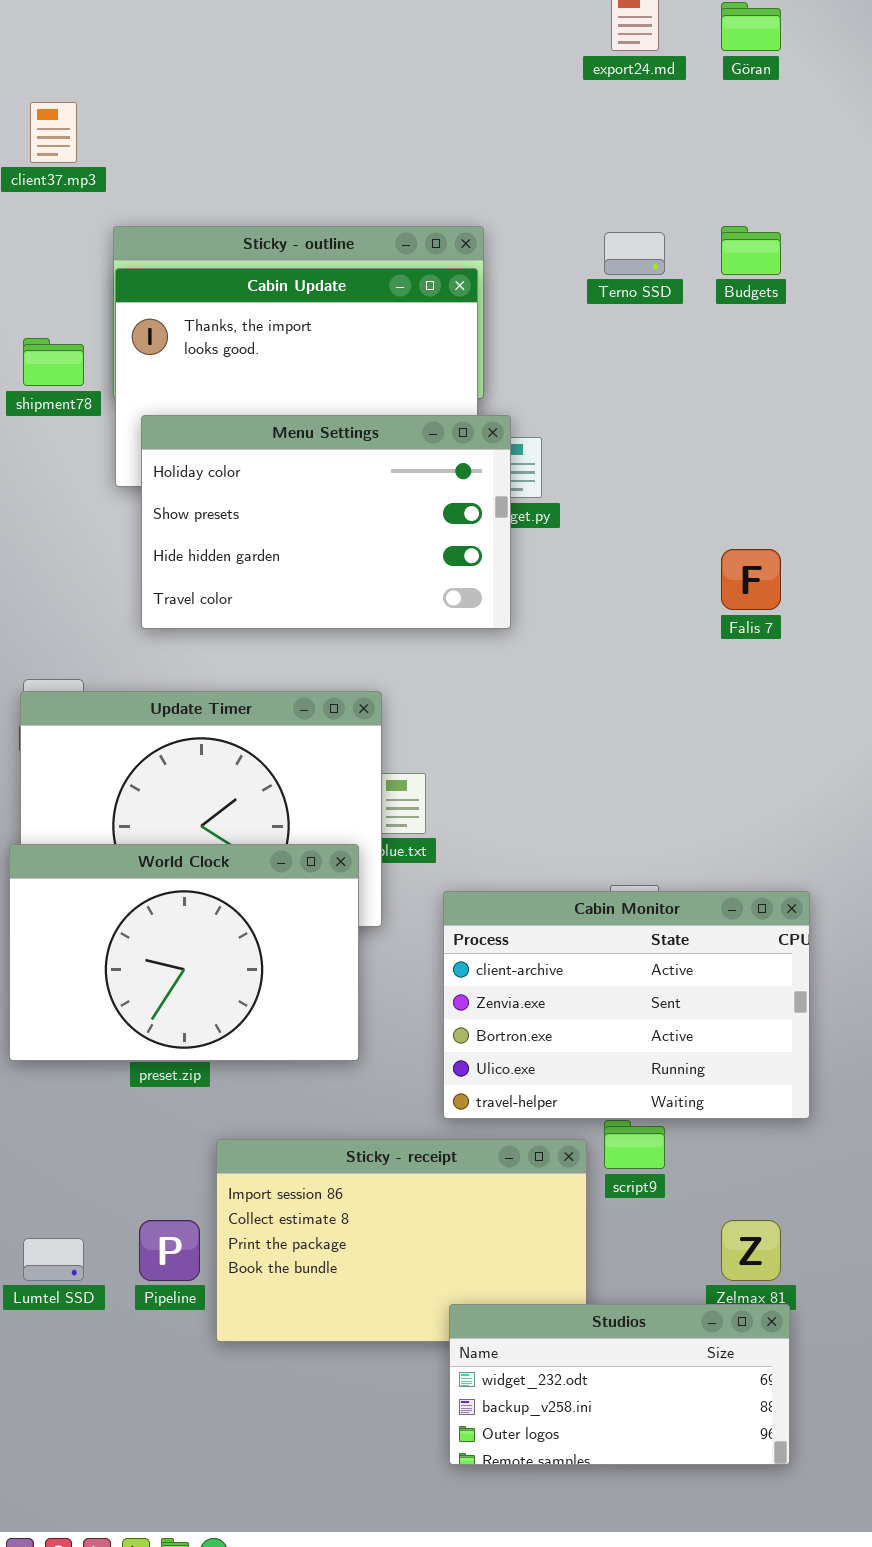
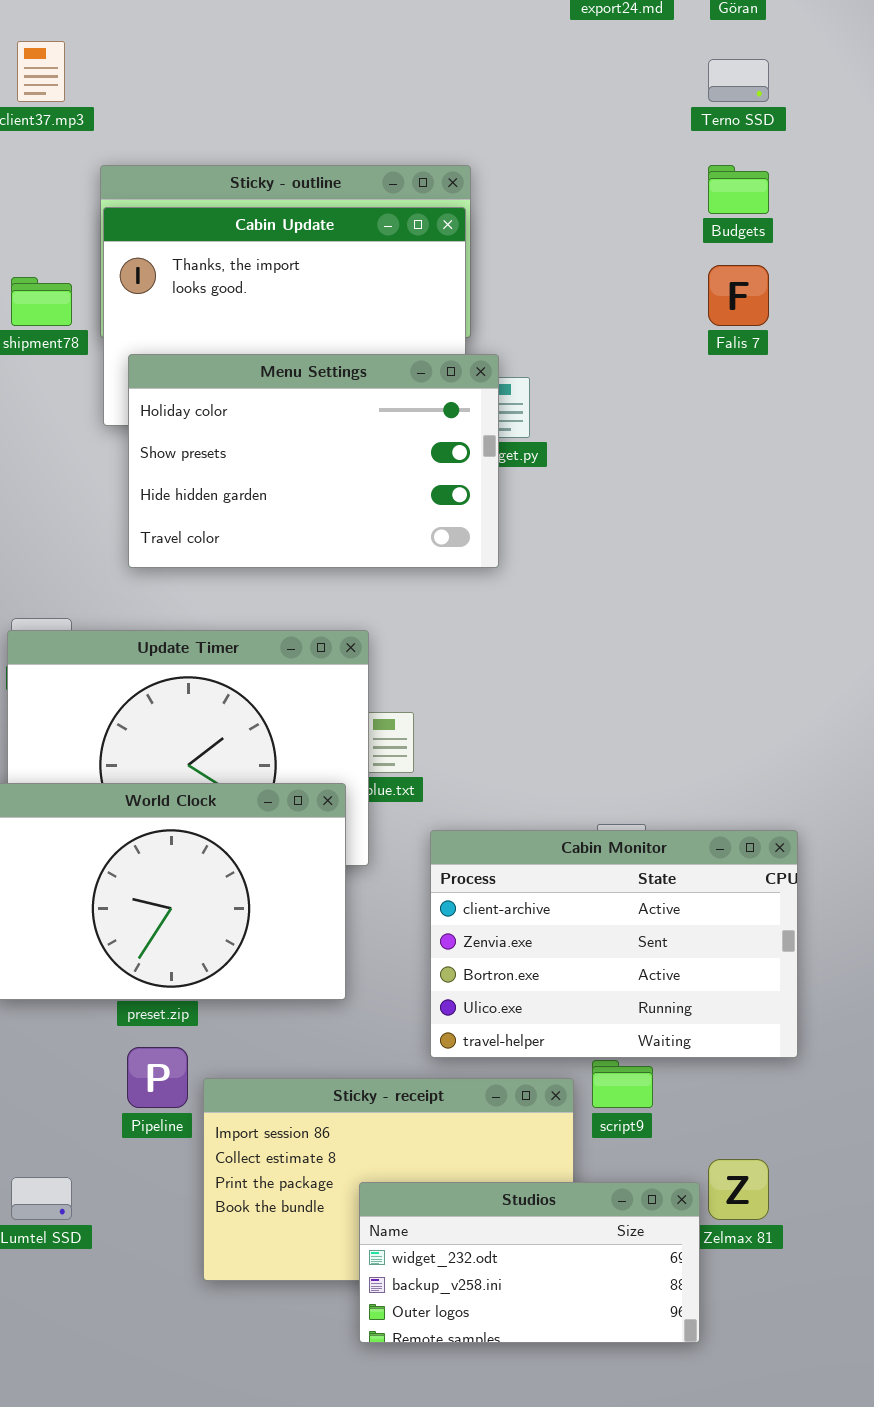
Terno SSD: [604,232,665,275] -> [708,59,769,102], moved
Falis 7: [721,549,781,610] -> [708,265,769,326], moved
Pipeline: [139,1220,200,1281] -> [127,1047,188,1108], moved
Studios: [449,1304,790,1465] -> [359,1182,700,1343], moved

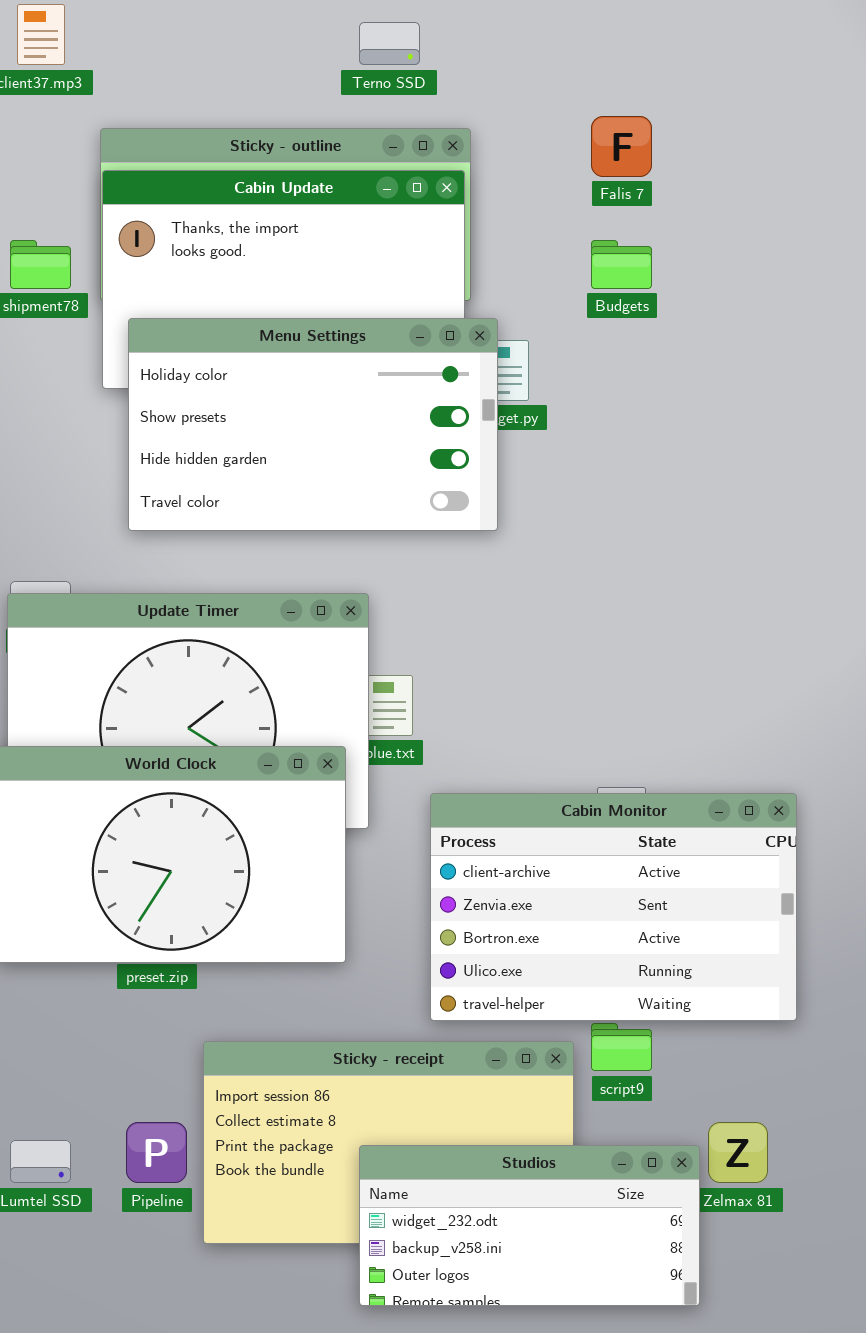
Terno SSD: [708,59,769,102] -> [359,22,420,65], moved
Budgets: [708,165,769,214] -> [591,240,652,289], moved
Falis 7: [708,265,769,326] -> [591,116,652,177], moved
Pipeline: [127,1047,188,1108] -> [126,1122,187,1183], moved

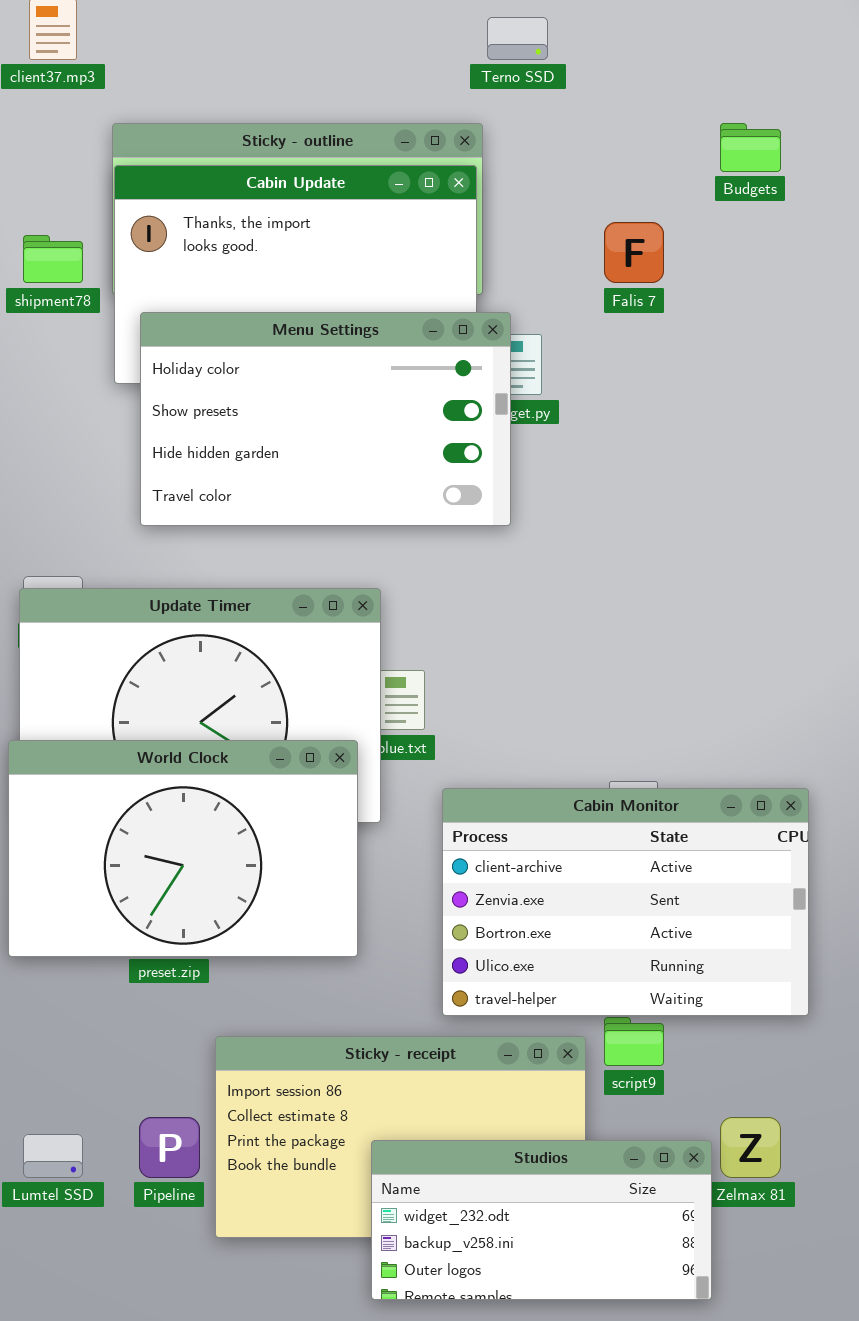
Terno SSD: [359,22,420,65] -> [487,17,548,60], moved
Falis 7: [591,116,652,177] -> [604,222,664,283], moved
Budgets: [591,240,652,289] -> [720,123,781,172], moved

